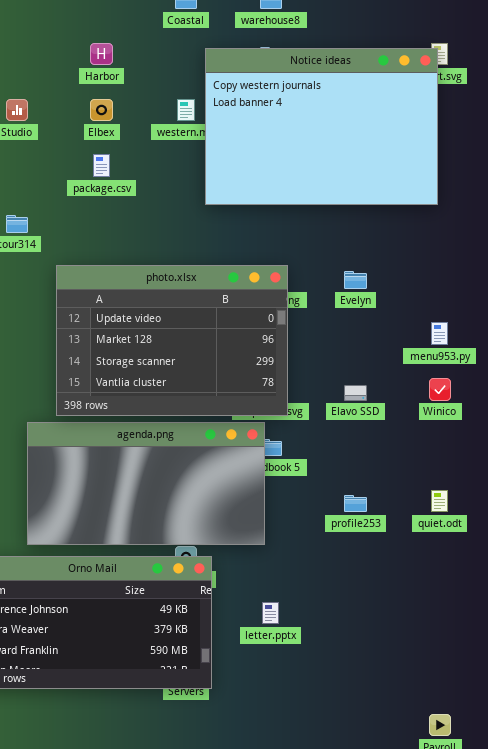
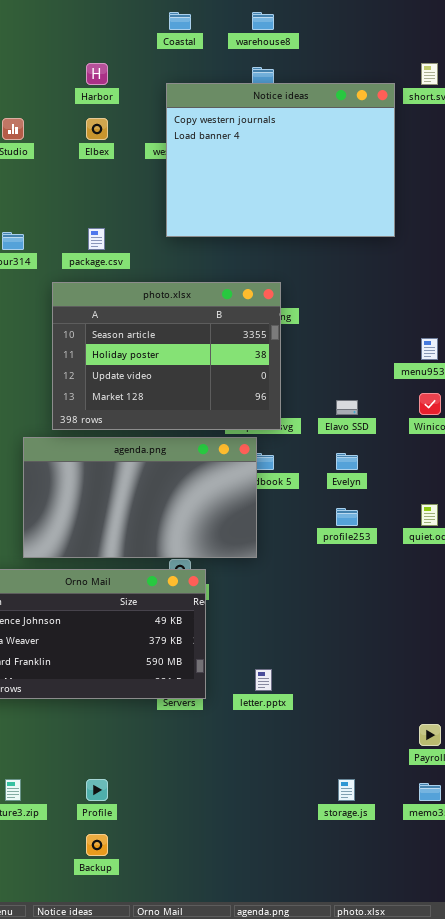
Notice ideas: [205,48,438,205] -> [166,83,395,237], moved
package.csv: [93,154,110,177] -> [88,228,105,250], moved
photo.xlsx: [56,265,288,416] -> [52,282,281,430], scrolled up 2 rows
Evelyn: [344,271,367,289] -> [336,453,358,470], moved
letter.pptx: [262,602,279,624] -> [255,669,272,691], moved

